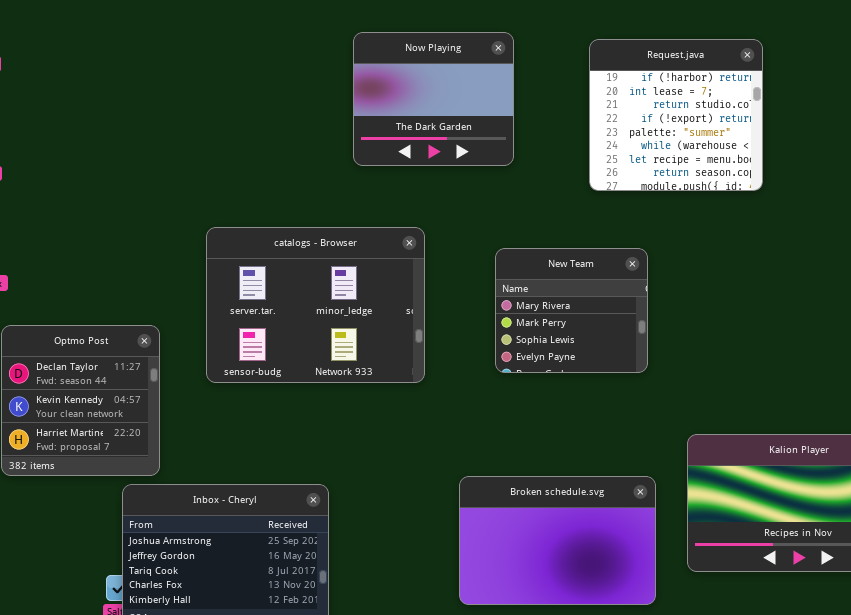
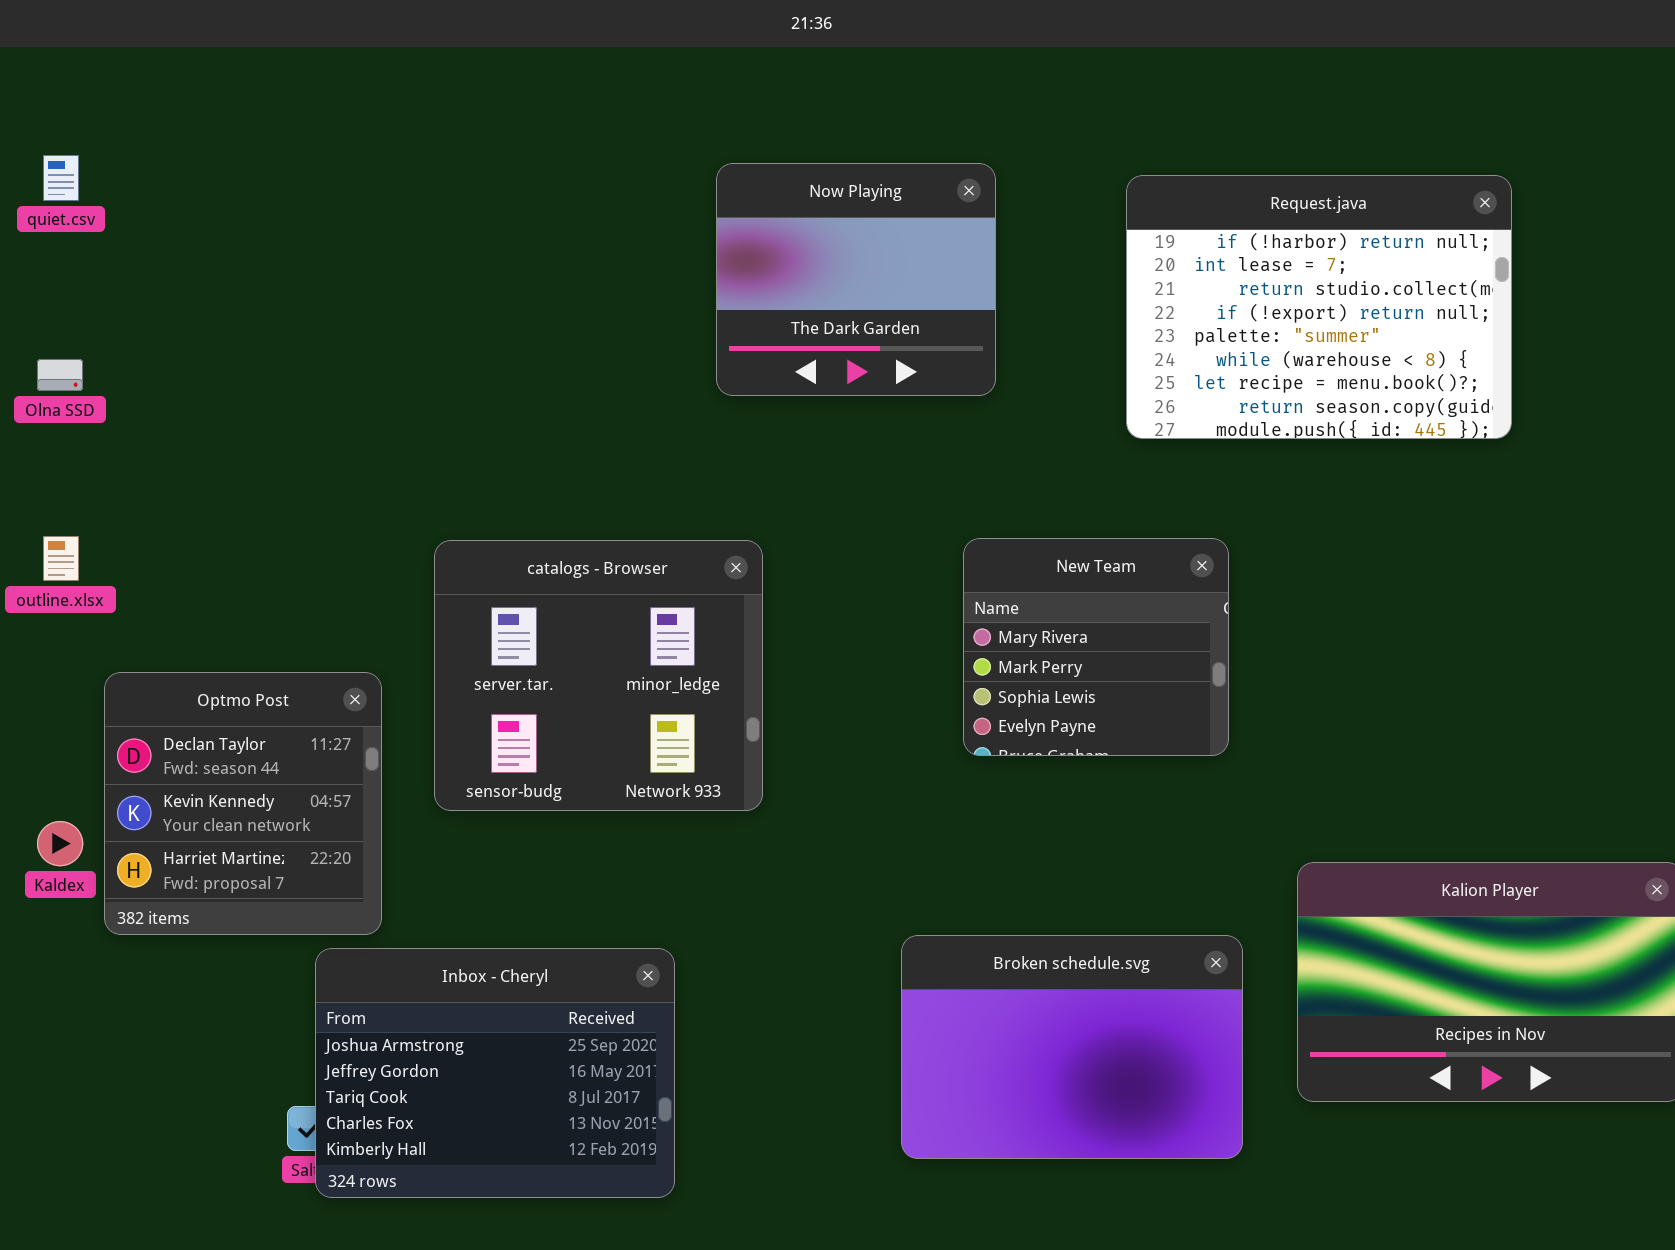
Request.java: [589,39,763,191] -> [1126,175,1512,439], resized
catalogs - Browser: [206,227,425,383] -> [434,540,763,811], moved, resized

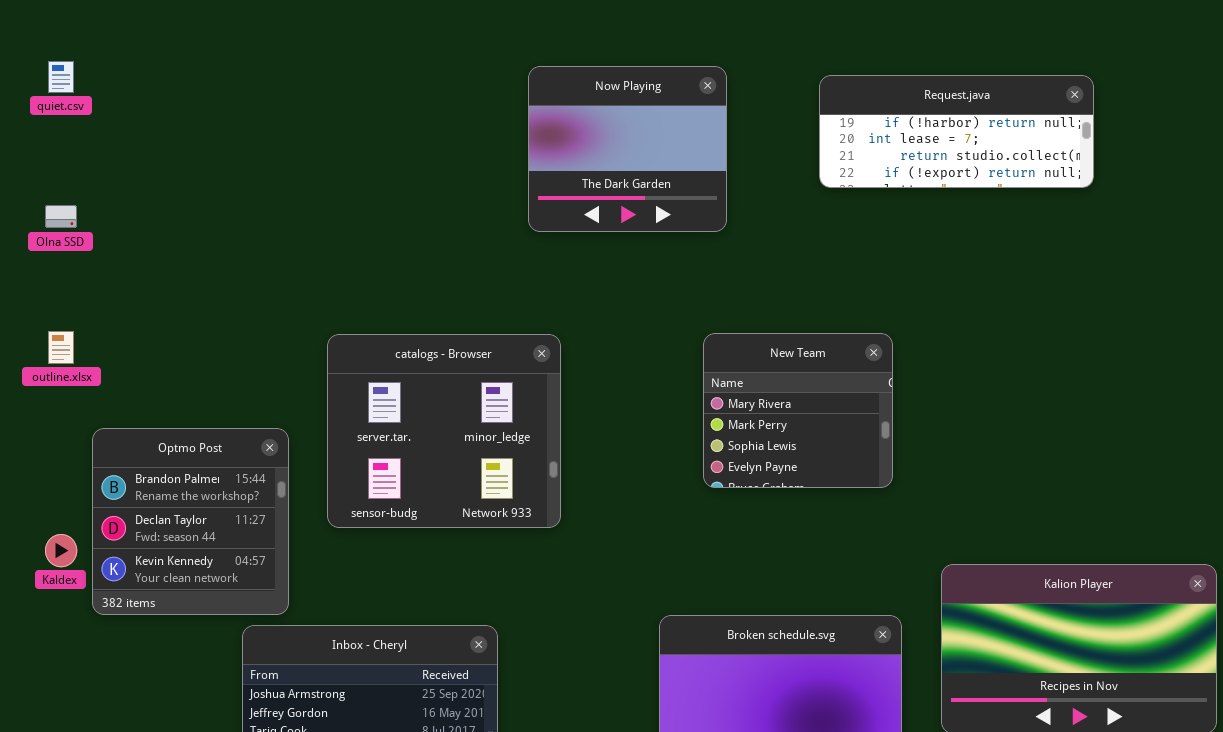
Request.java: [1126,175,1512,439] -> [819,75,1094,188], resized
Optmo Post: [104,672,382,935] -> [92,428,289,615], scrolled up 1 row

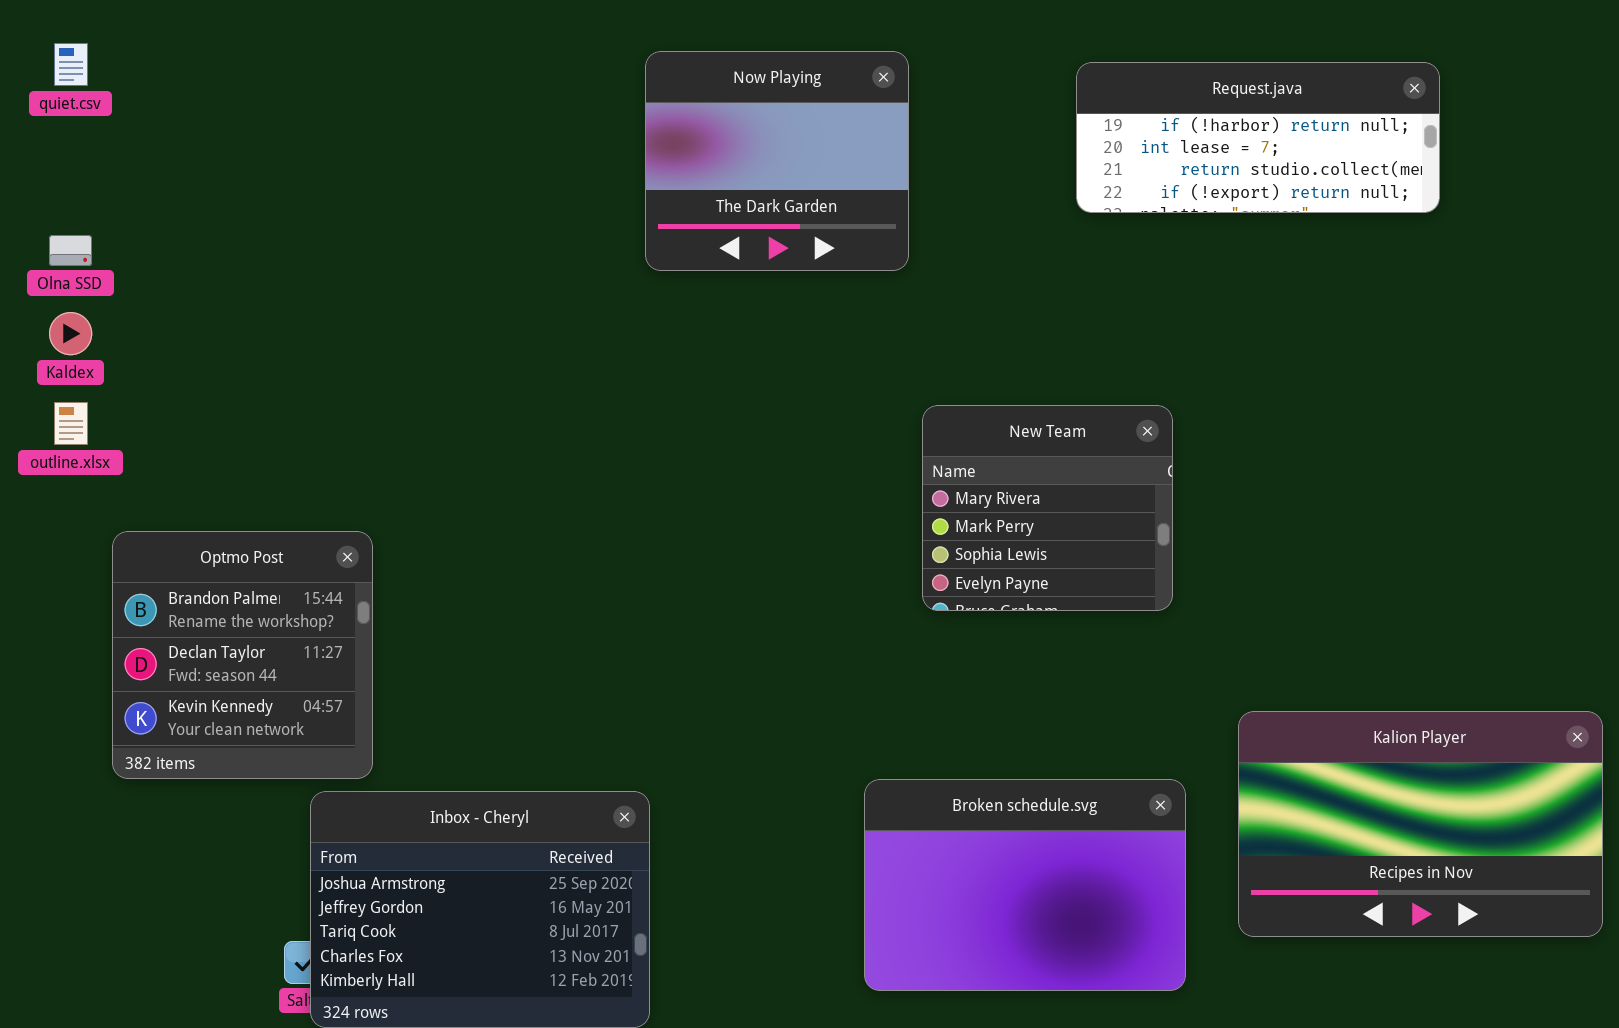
Now Playing: [528,66,727,232] -> [645,51,909,271], moved
catalogs - Browser: [327,334,561,528] -> none, closed
Kaldex: [45,534,77,567] -> [49,312,92,355], moved

